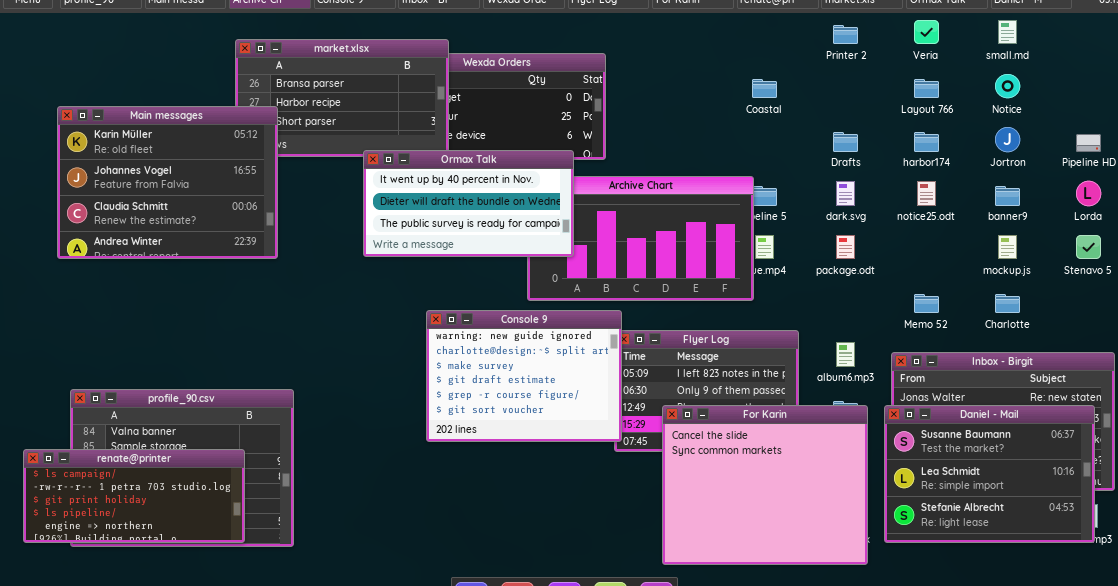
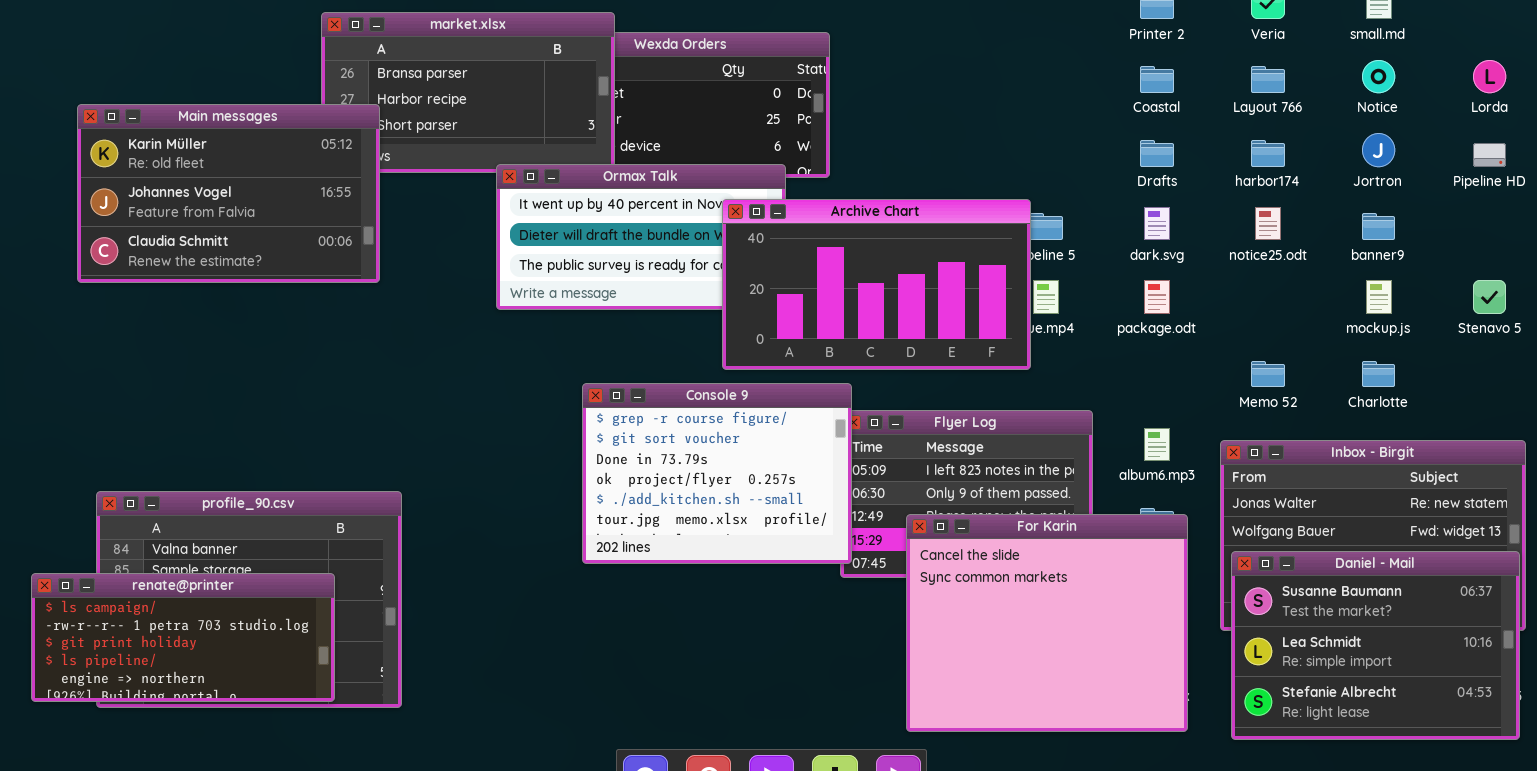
Coastal: [752,79,777,98] -> [1140,66,1174,93], moved
Main messages: [57,106,278,259] -> [77,104,380,283], resized
Archive Chart: [527,176,754,301] -> [722,199,1031,370], raised
Lorda: [1076,181,1101,206] -> [1473,60,1506,93], moved
Console 9: [426,310,622,442] -> [582,383,852,564], scrolled down 4 rows
Daniel - Mail: [884,405,1095,543] -> [1231,551,1520,740], moved

